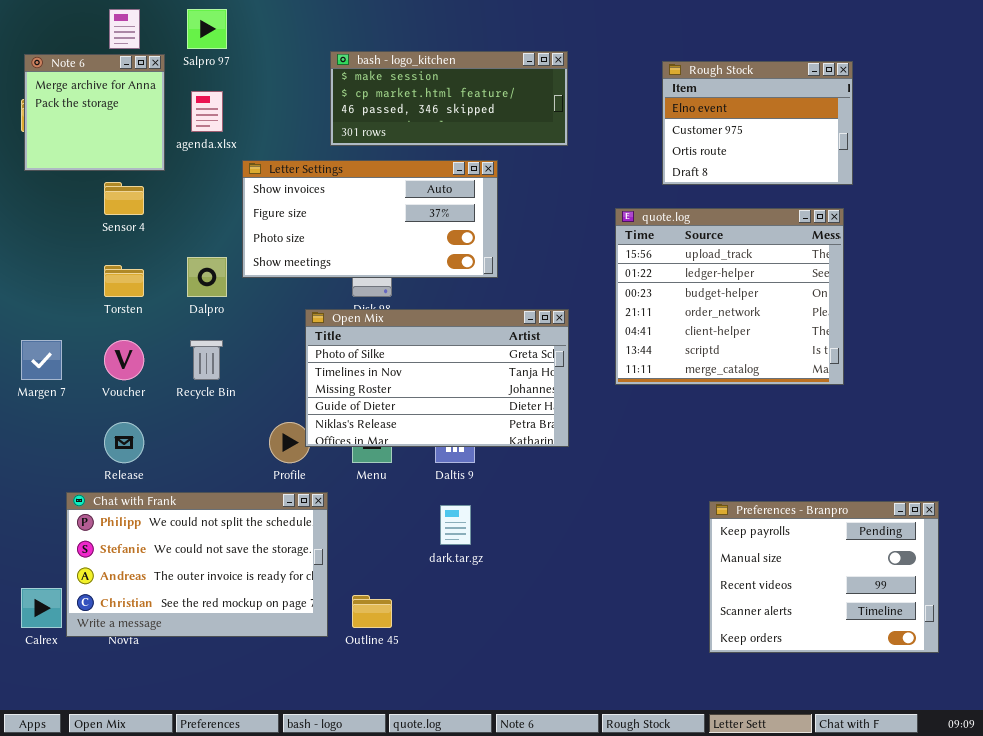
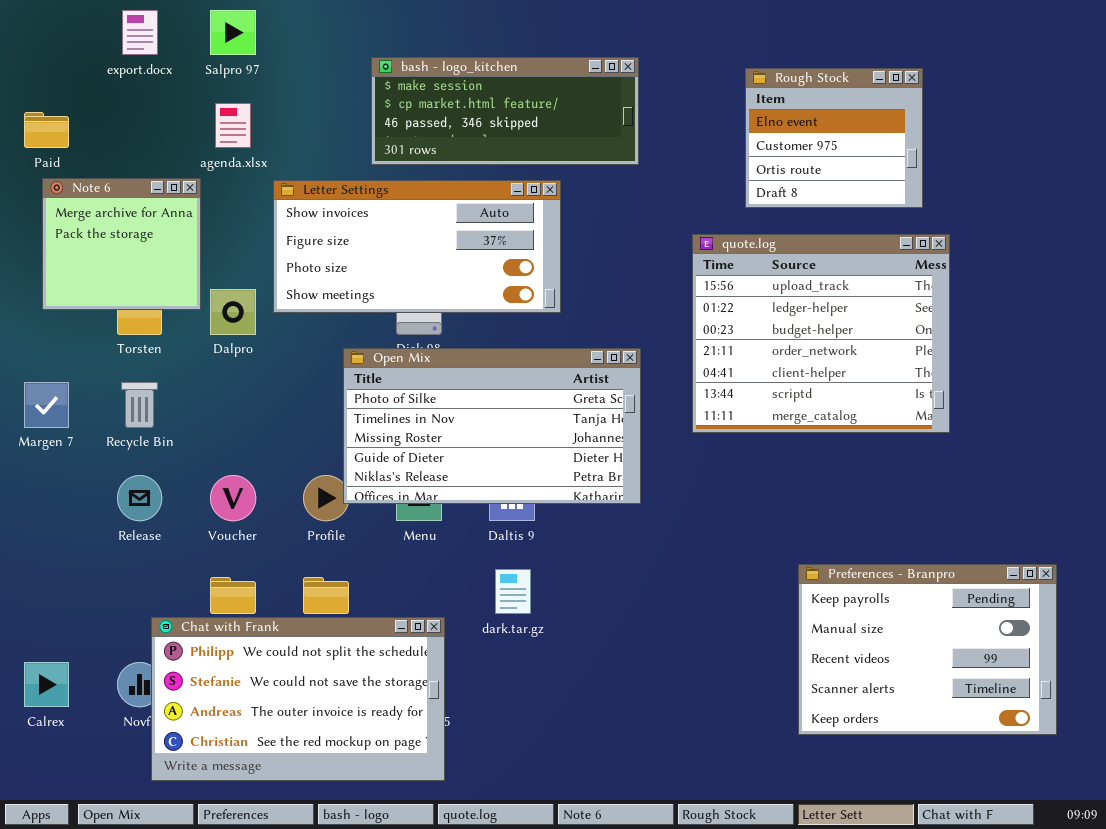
Note 6: [24,54,165,171] -> [42,178,201,310], moved
Rough Stock: [662,61,853,185] -> [745,68,923,208], resized
Voucher: [104,340,144,380] -> [210,475,256,521], moved
Recycle Bin: [190,340,223,380] -> [121,382,158,428], moved
Chat with Frank: [66,492,328,637] -> [151,617,445,781], moved

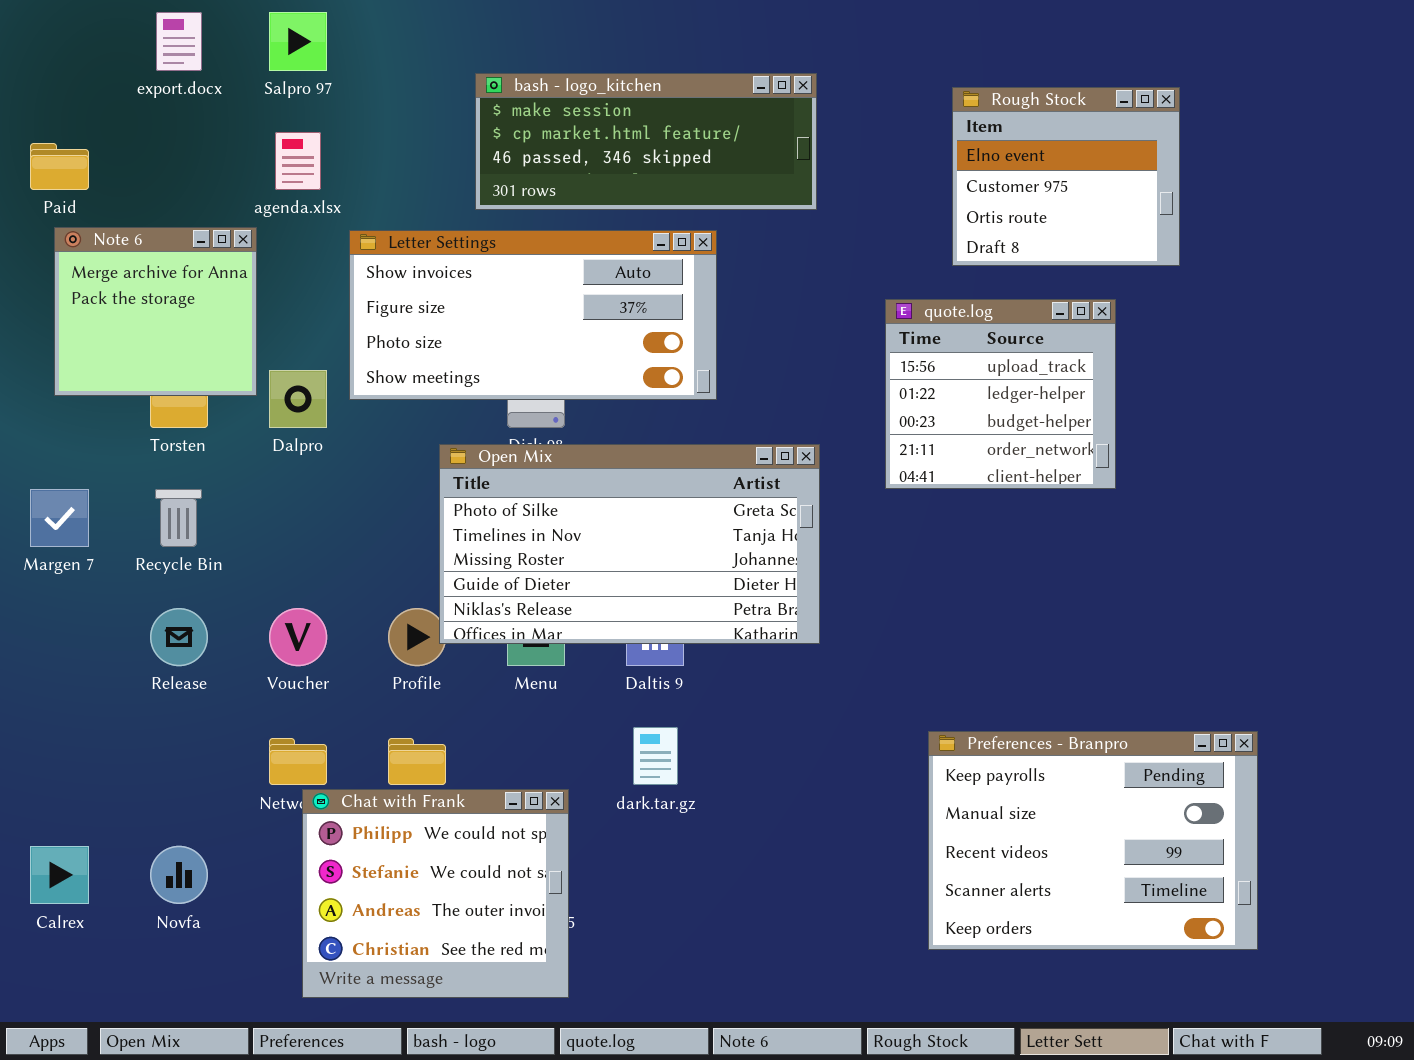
quote.log: [692,234,950,433] -> [885,299,1116,489], resized
Preferences - Branpro: [798,564,1057,735] -> [928,731,1258,950], moved
Chat with Frank: [151,617,445,781] -> [302,789,569,998], resized

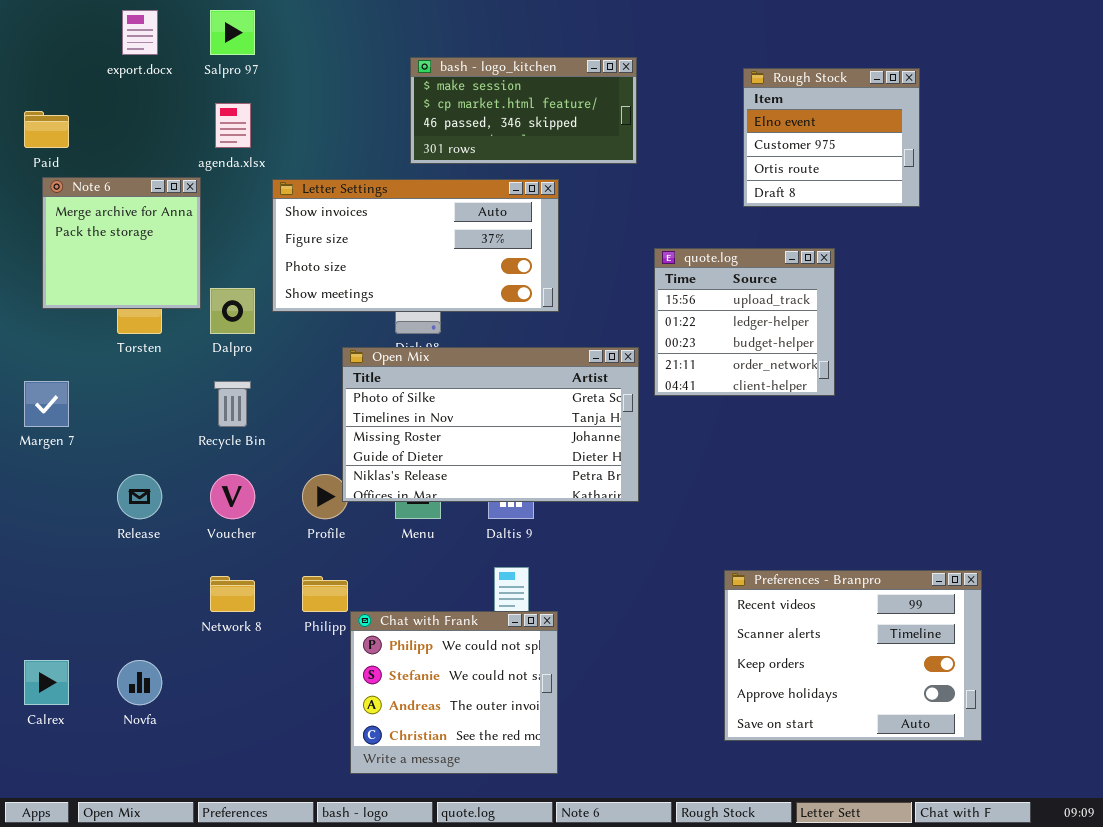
bash - logo_kitchen: [475,73,817,210] -> [410,57,637,164], resized
quote.log: [885,299,1116,489] -> [654,248,835,396], moved
Recycle Bin: [155,489,202,547] -> [214,381,251,427], moved
Preferences - Branpro: [928,731,1258,950] -> [724,570,982,741], scrolled down 2 rows
Chat with Frank: [302,789,569,998] -> [350,611,558,774], moved

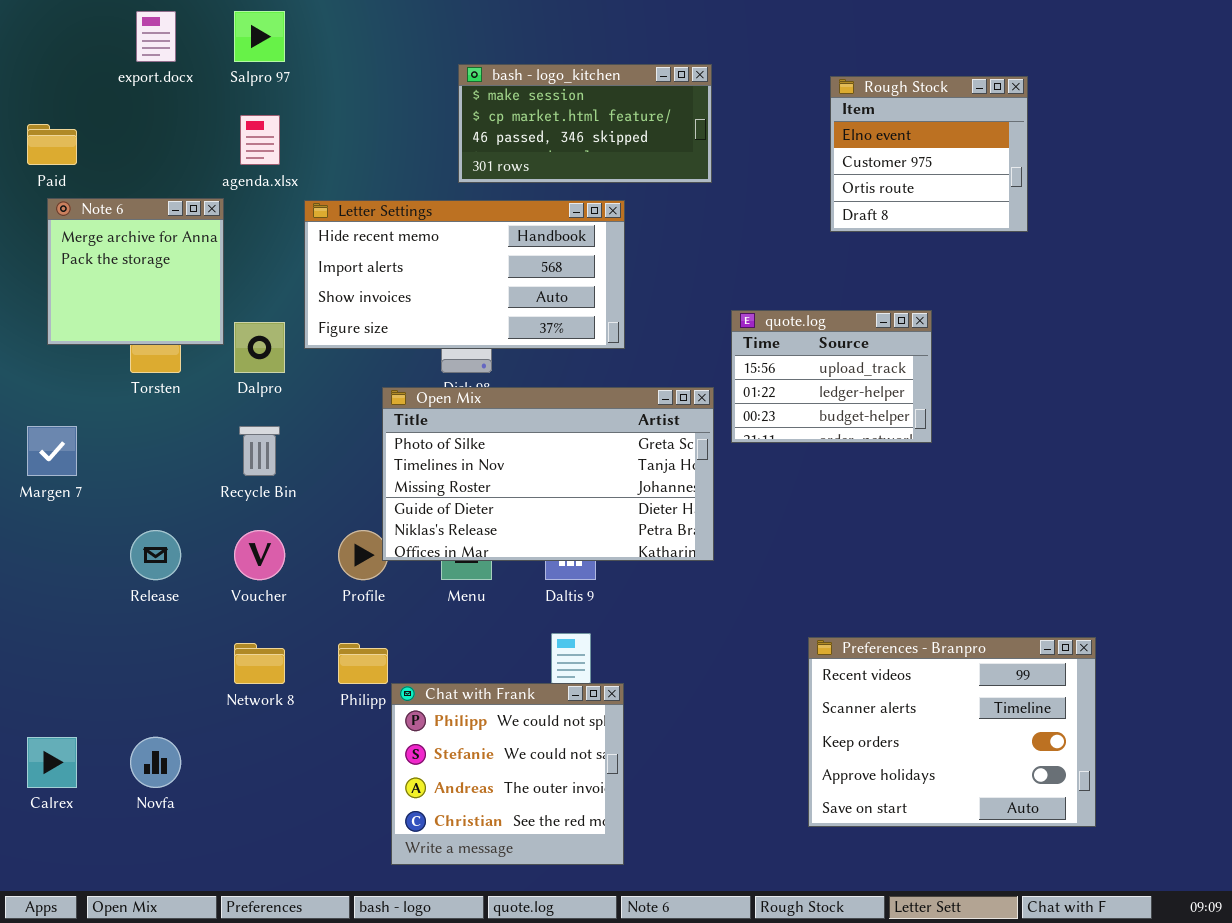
Letter Settings: [272,179,559,312] -> [304,200,625,349], scrolled up 2 rows
quote.log: [654,248,835,396] -> [731,310,932,443], resized

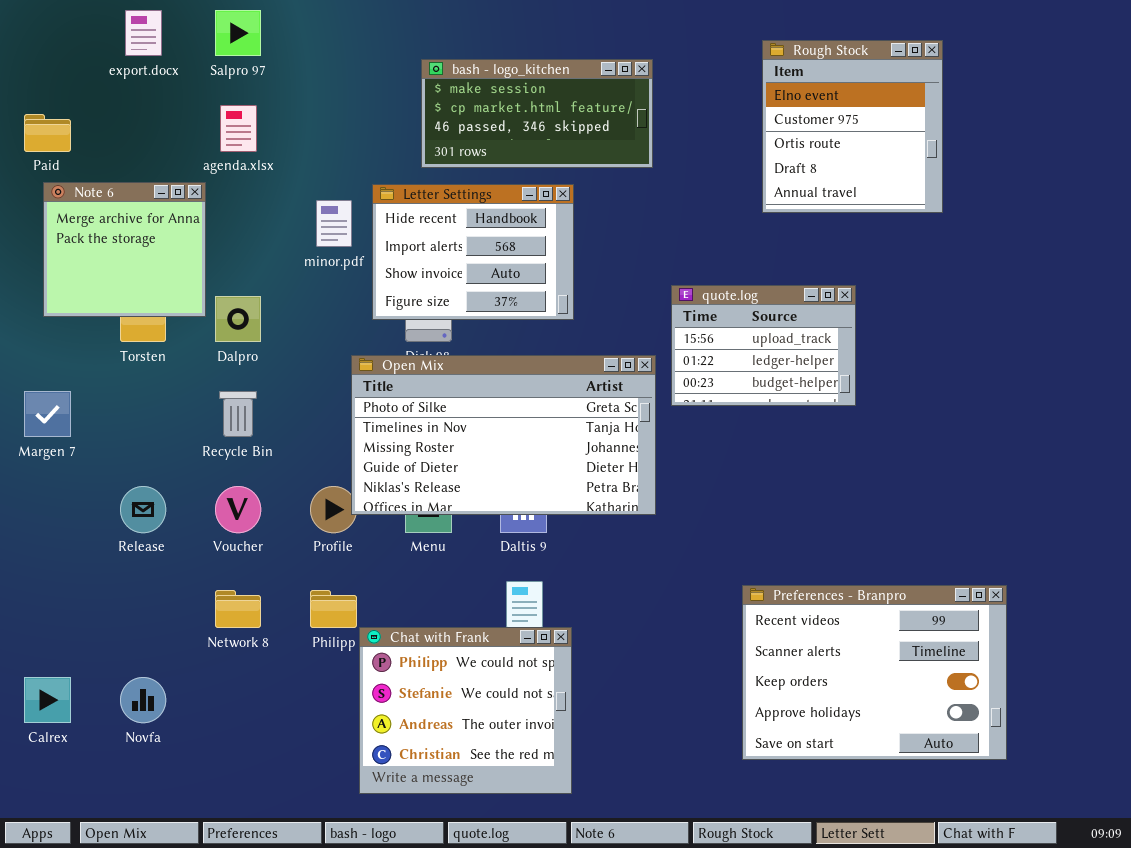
Rough Stock: [830,76,1028,232] -> [762,40,943,213], resized
Letter Settings: [304,200,625,349] -> [372,184,574,320], resized

